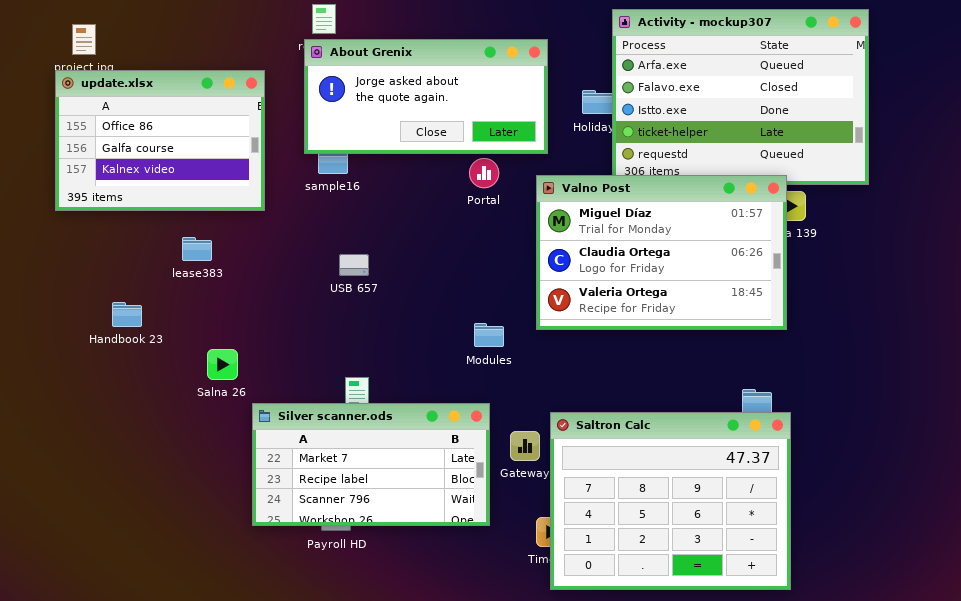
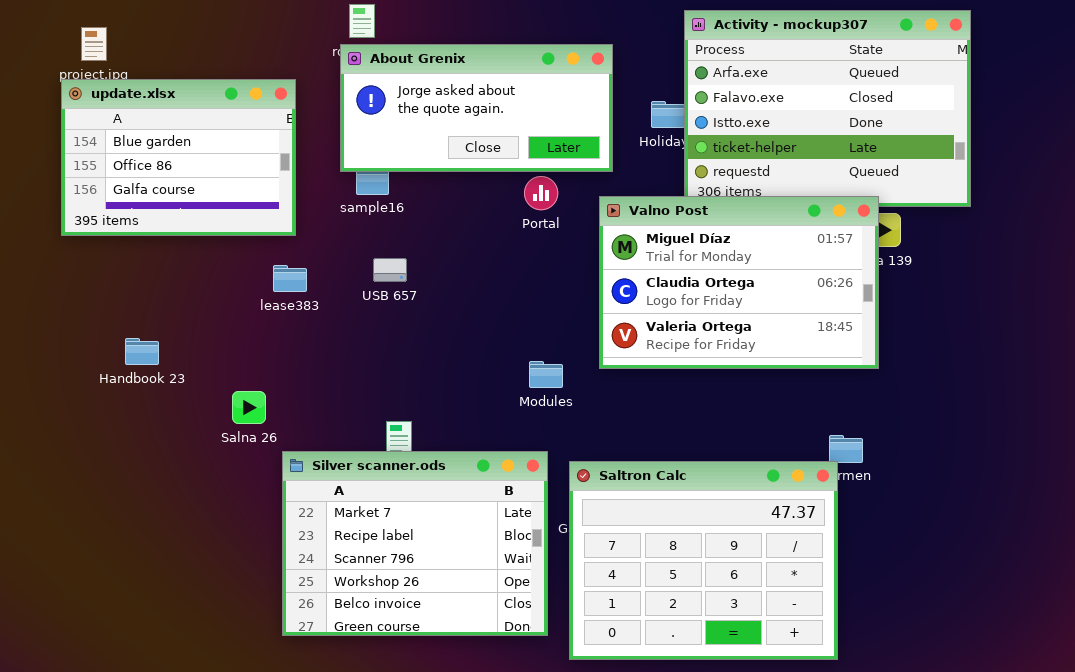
update.xlsx: [55,70,265,211] -> [61,79,296,236], scrolled up 1 row
lease383: [182,237,212,261] -> [273,265,307,292], moved
USB 657: [339,254,369,276] -> [373,258,407,282], moved
Silver scanner.ods: [252,403,490,526] -> [282,451,548,636], resized
Saltron Calc: [550,412,791,590] -> [569,461,838,660], moved

